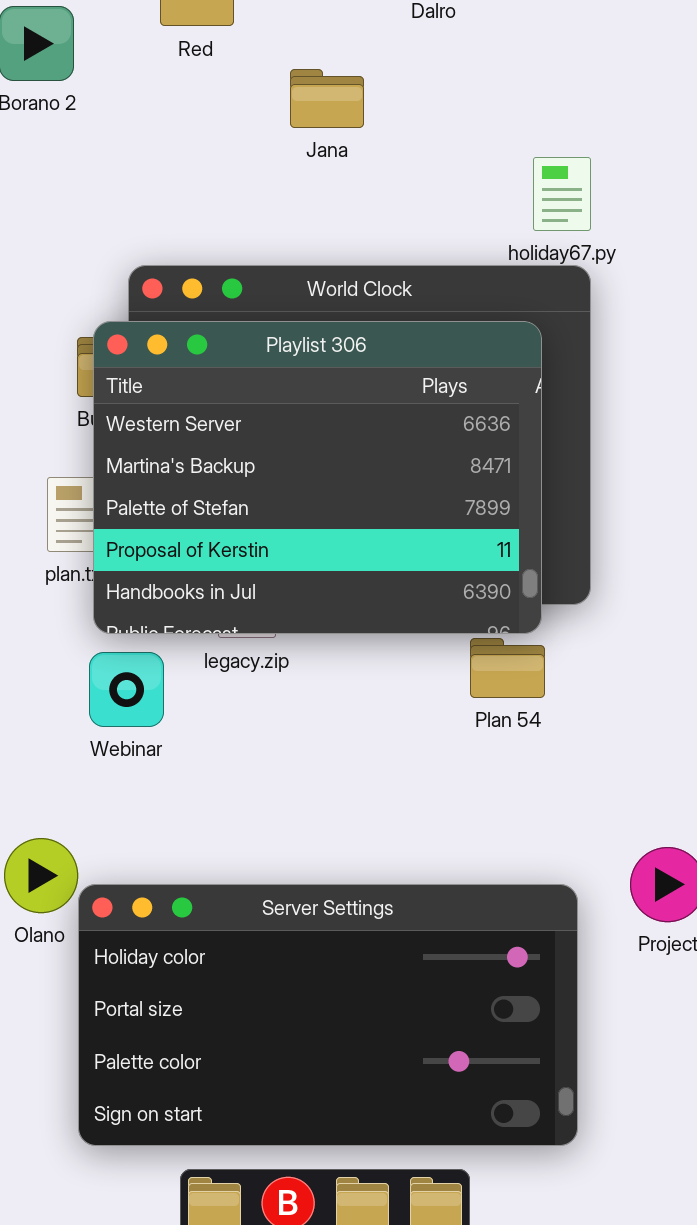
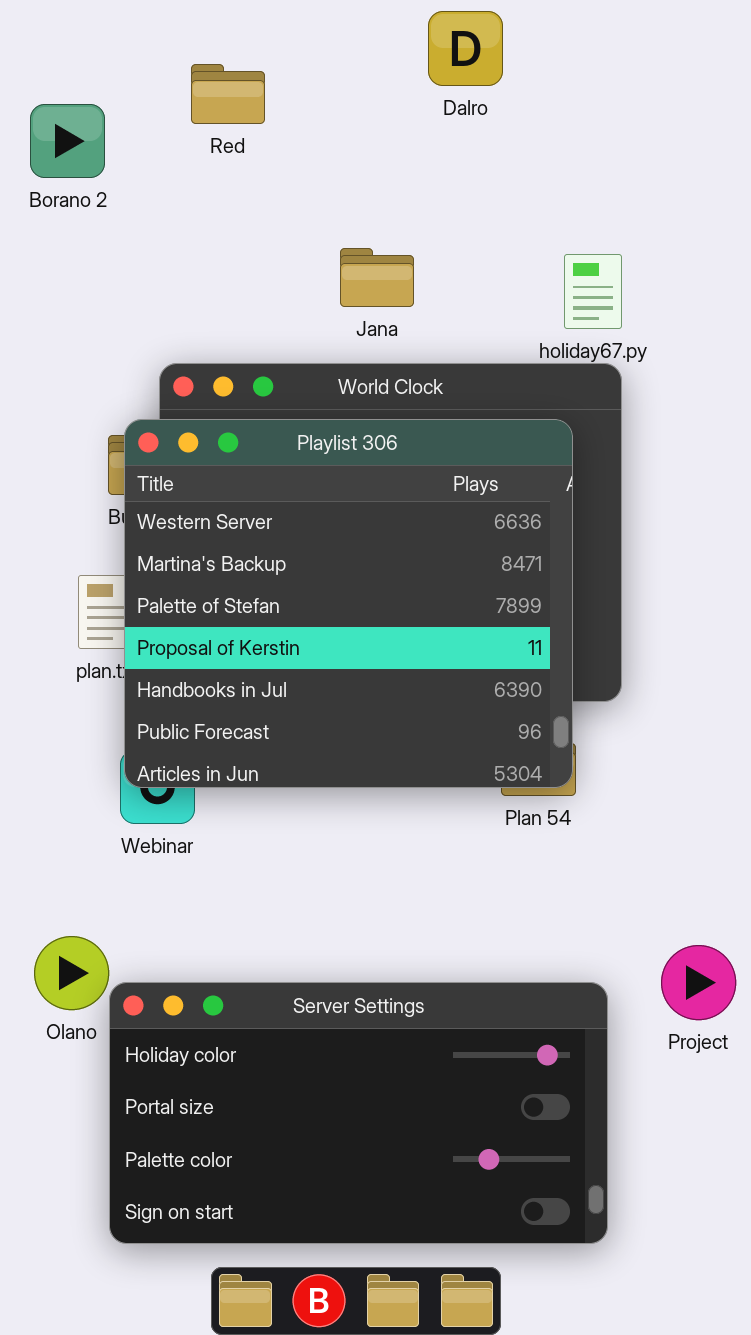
Jana: [290,69,364,128] -> [340,248,414,307], moved
Playlist 306: [93,321,542,634] -> [124,419,573,788], resized

